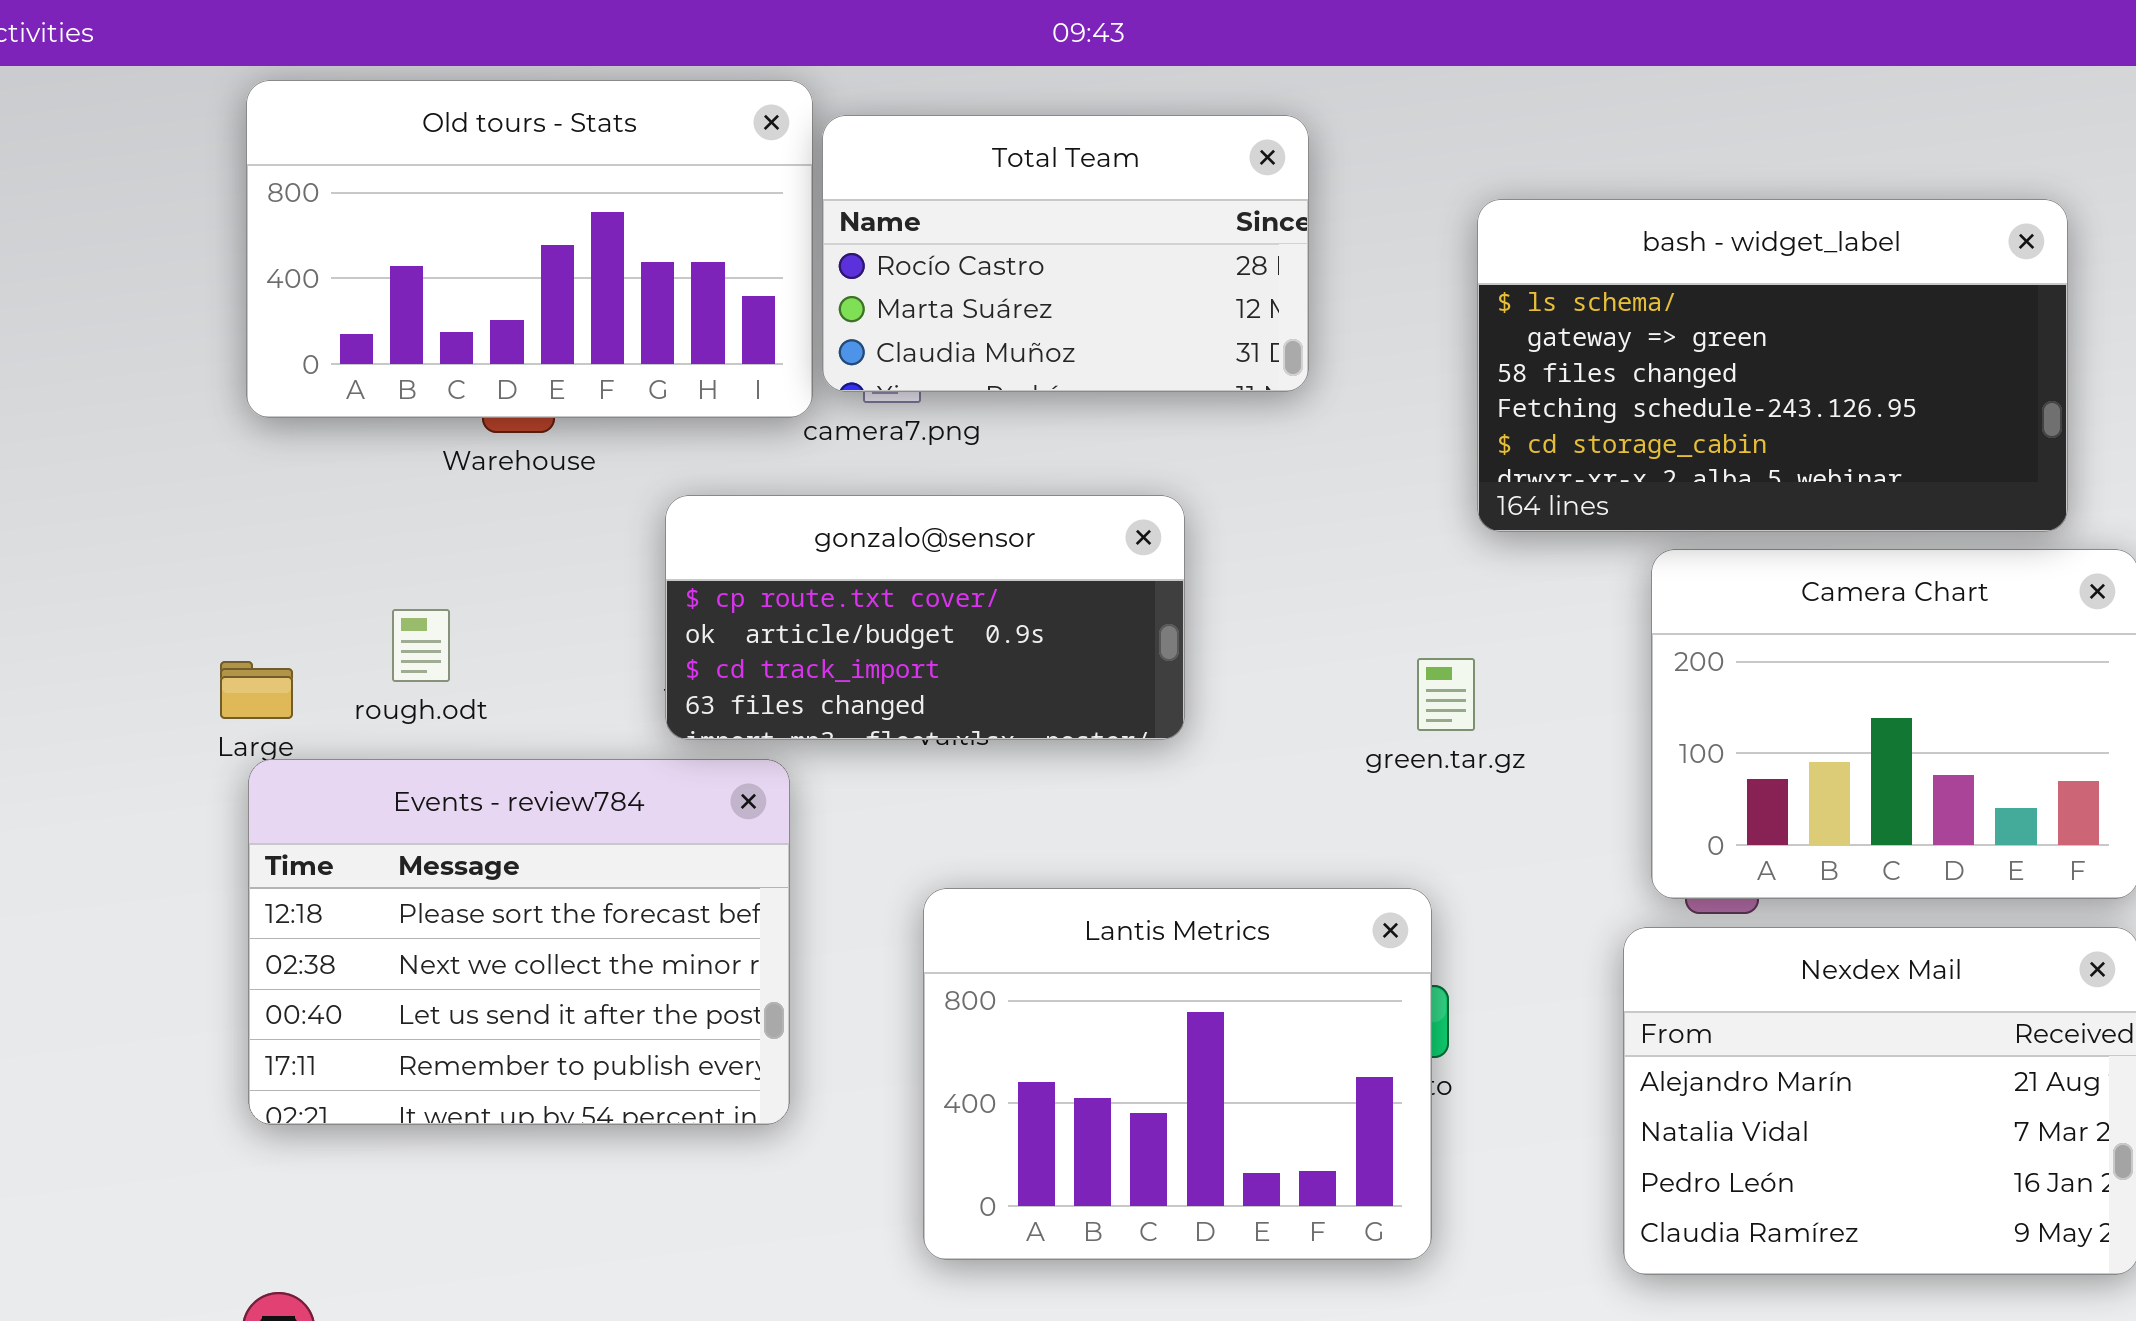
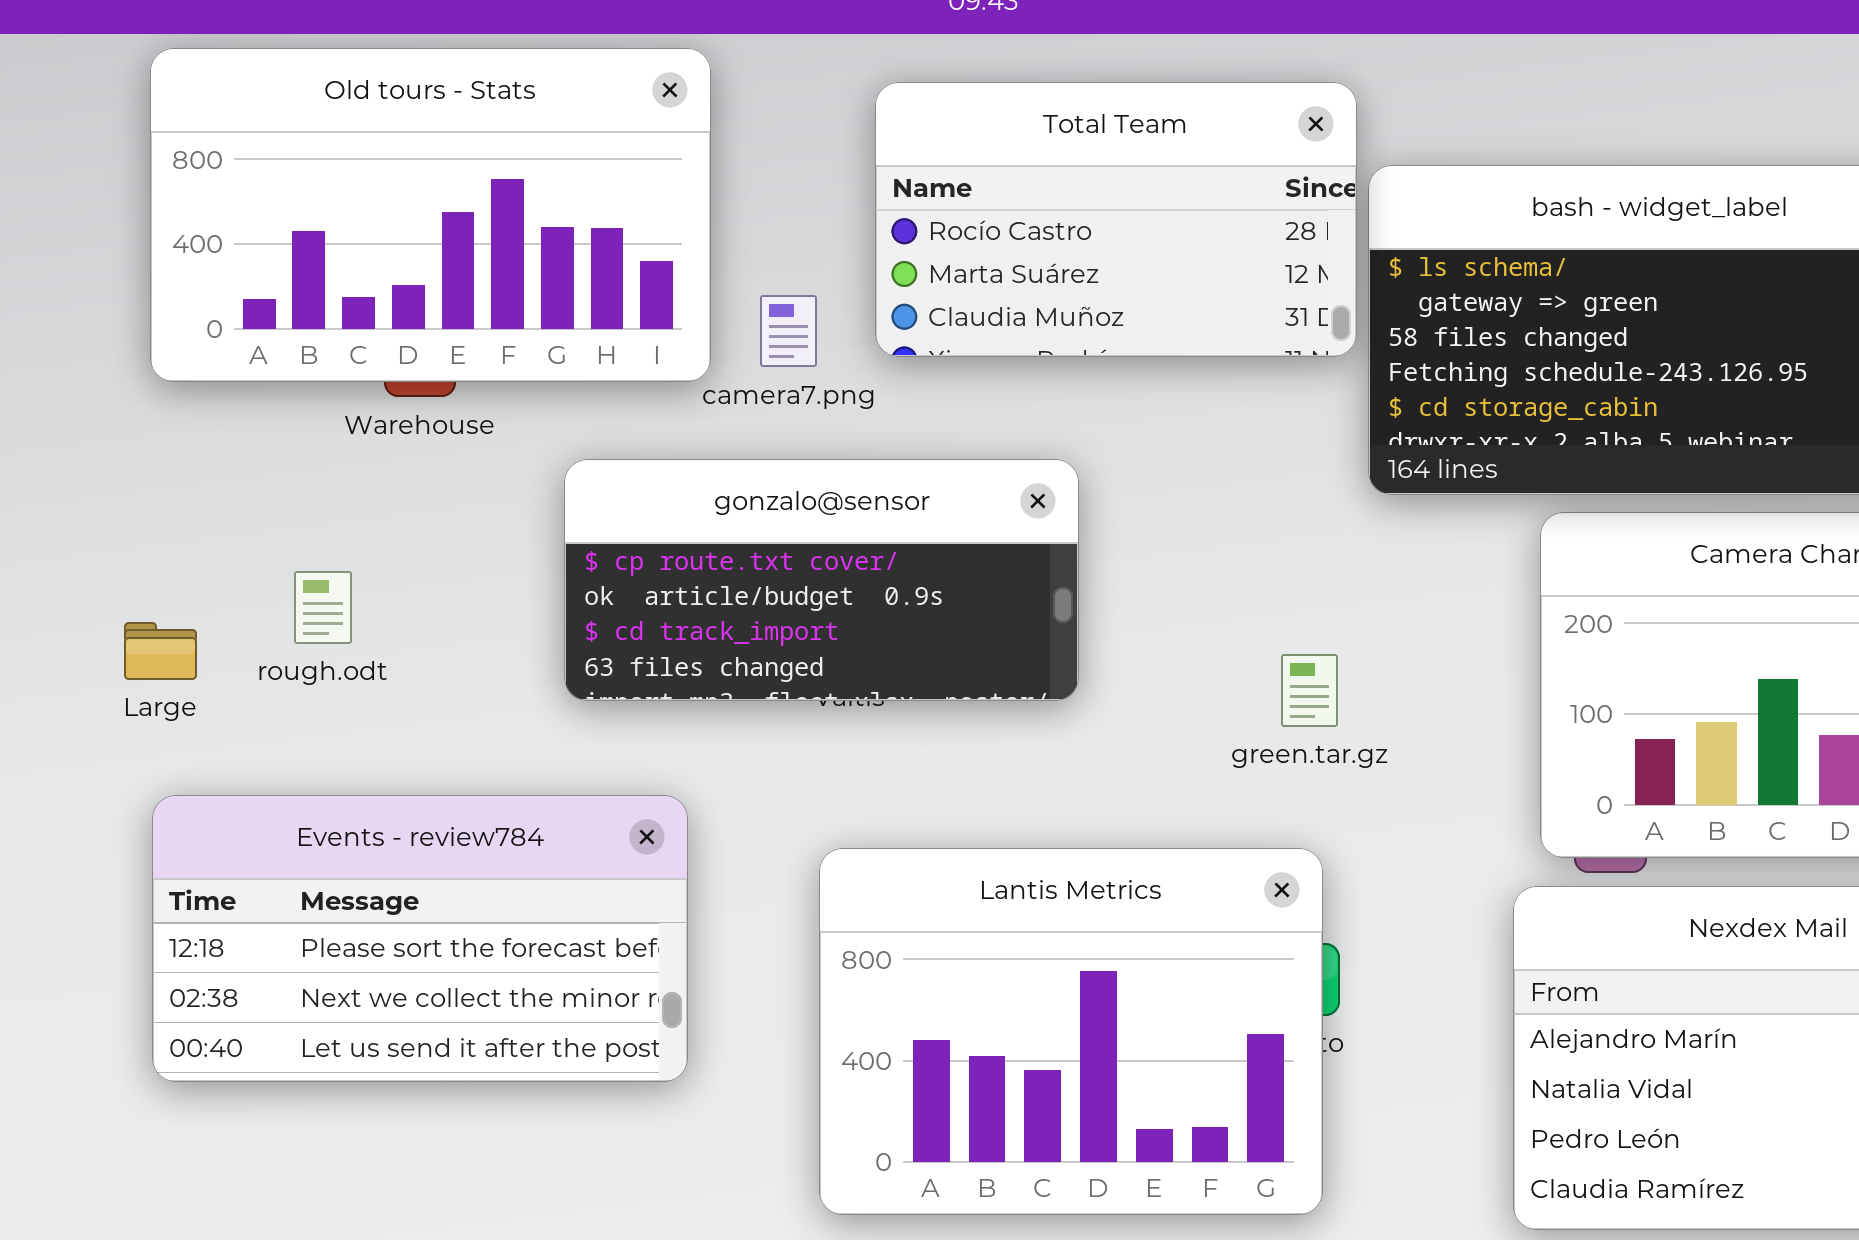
Total Team: [822,115,1309,392] -> [875,82,1357,357], moved
green.tar.gz: [1417,658,1475,731] -> [1281,654,1338,727], moved
Events - review784: [248,759,790,1125] -> [152,795,688,1082], resized

